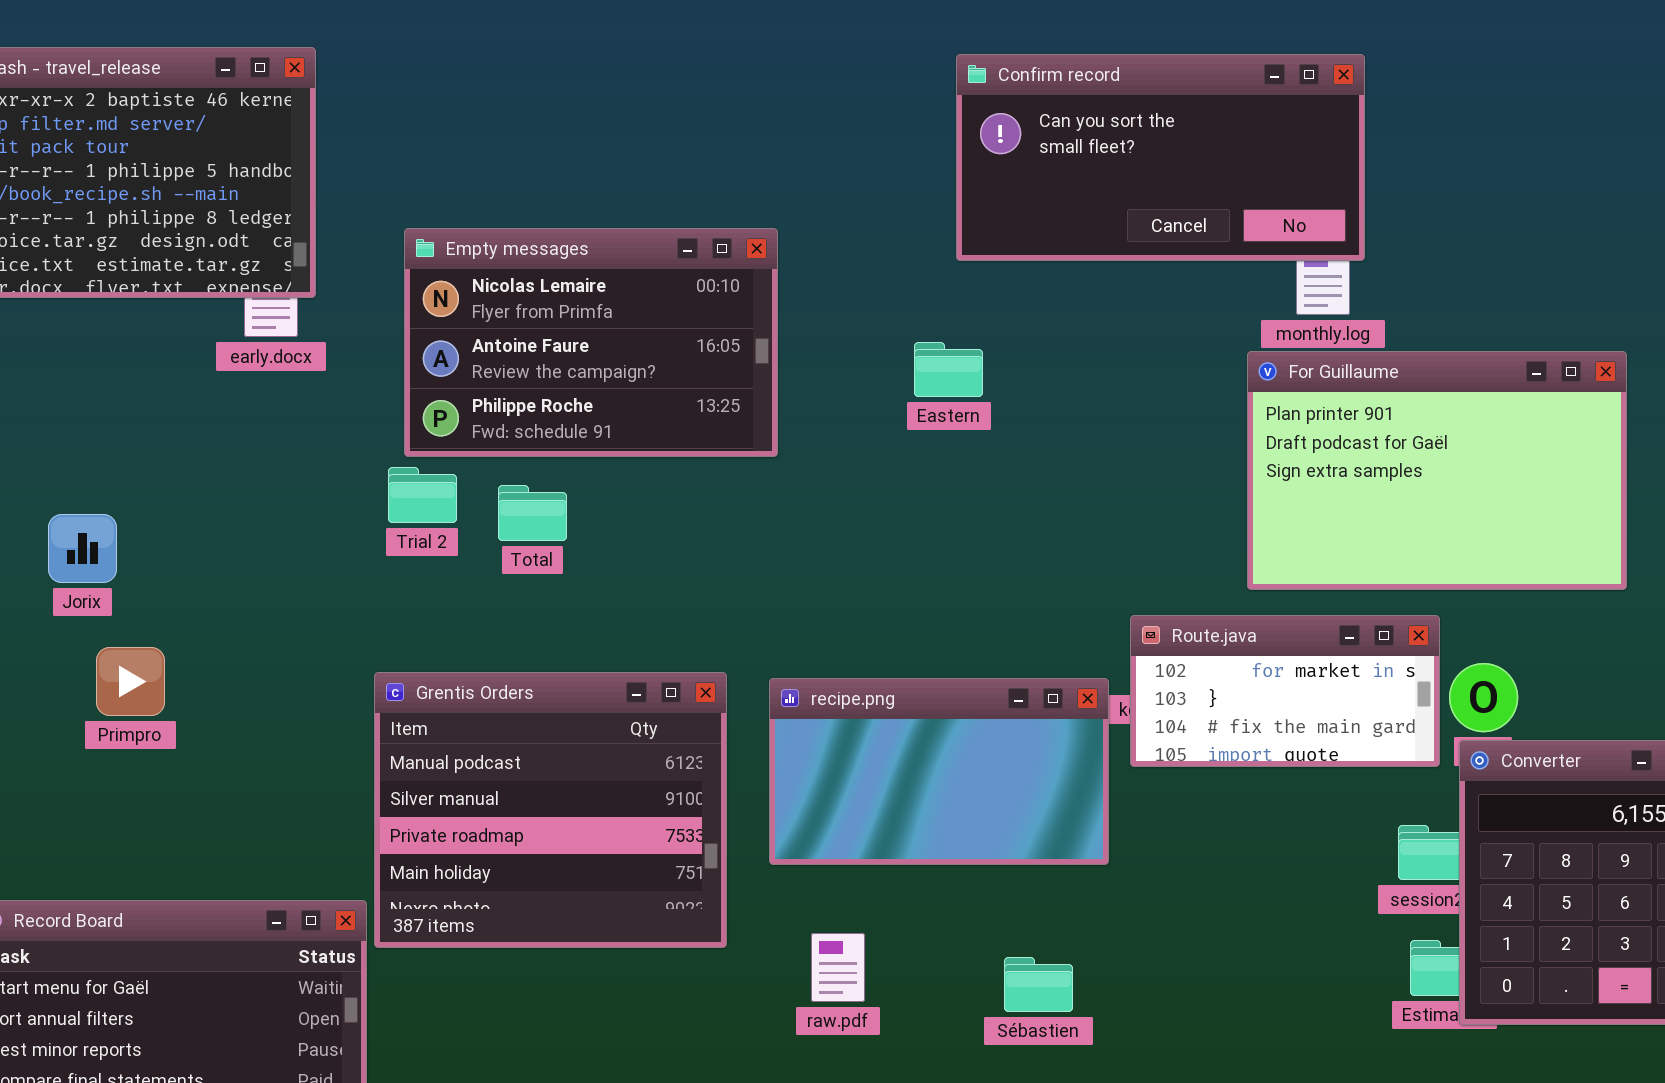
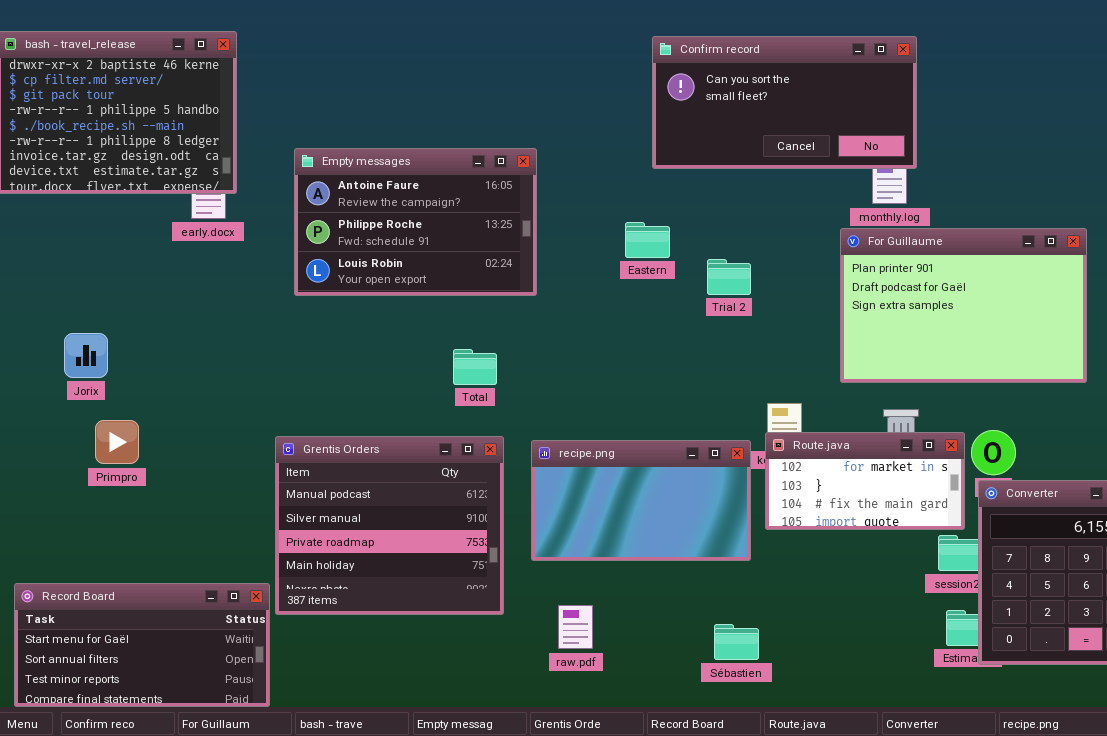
Empty messages: [404,228,778,457] -> [294,148,537,296], scrolled down 1 row
Trial 2: [388,467,457,523] -> [707,259,751,295], moved
Total: [498,485,567,541] -> [453,349,497,385], moved
Route.java: [1130,615,1440,767] -> [765,432,965,530], moved
Sébastien: [1004,957,1073,1012] -> [714,624,759,660], moved

